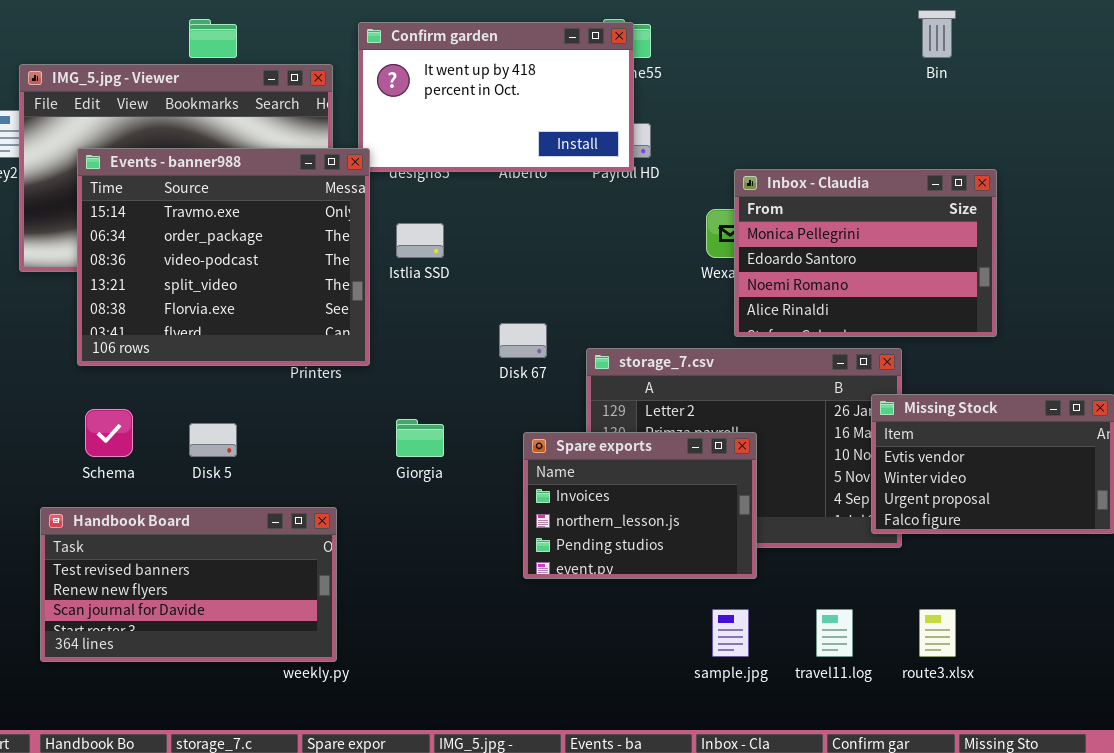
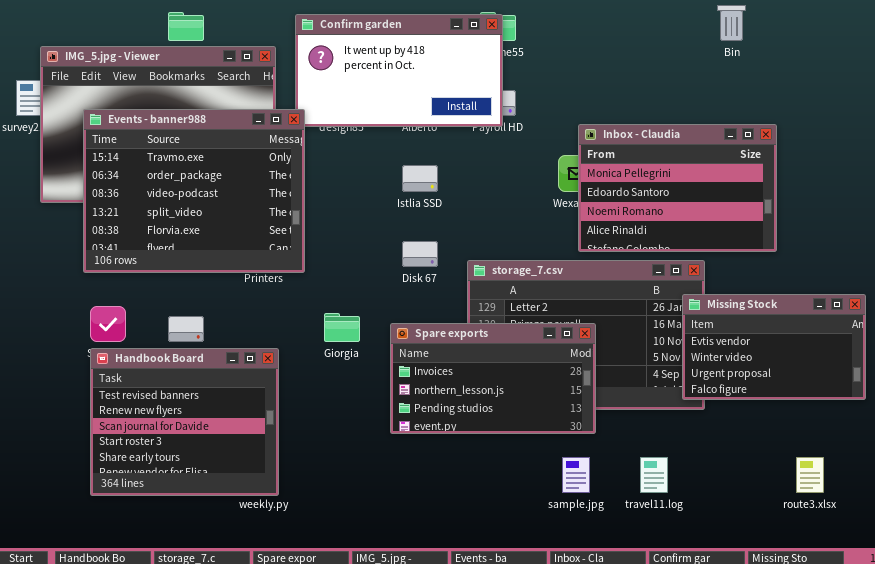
Istlia SSD: [396,223,444,258] -> [402,165,438,192], moved
Spare exports: [523,432,757,579] -> [390,323,596,434], resized
Handbook Board: [40,507,337,662] -> [90,348,279,496], resized
route3.xlsx: [919,609,956,657] -> [796,457,824,493], moved

